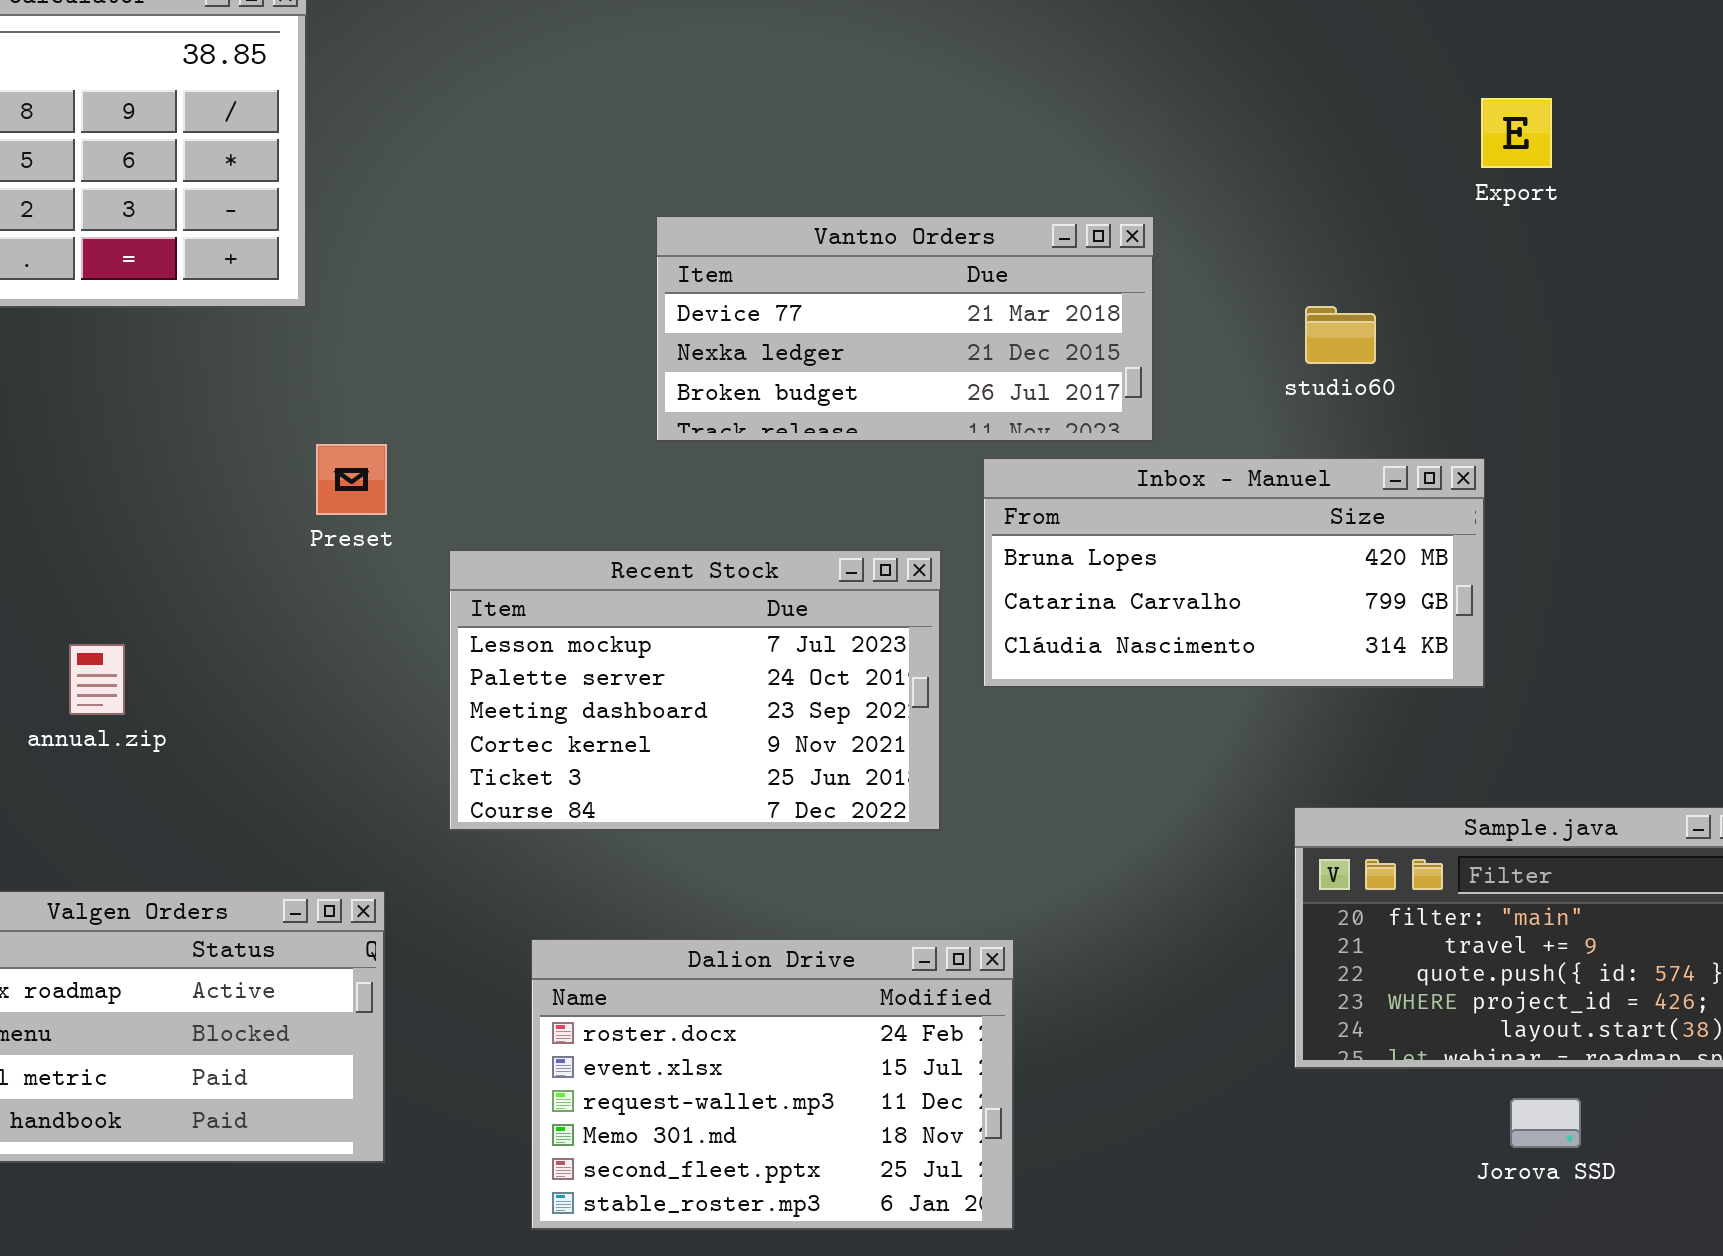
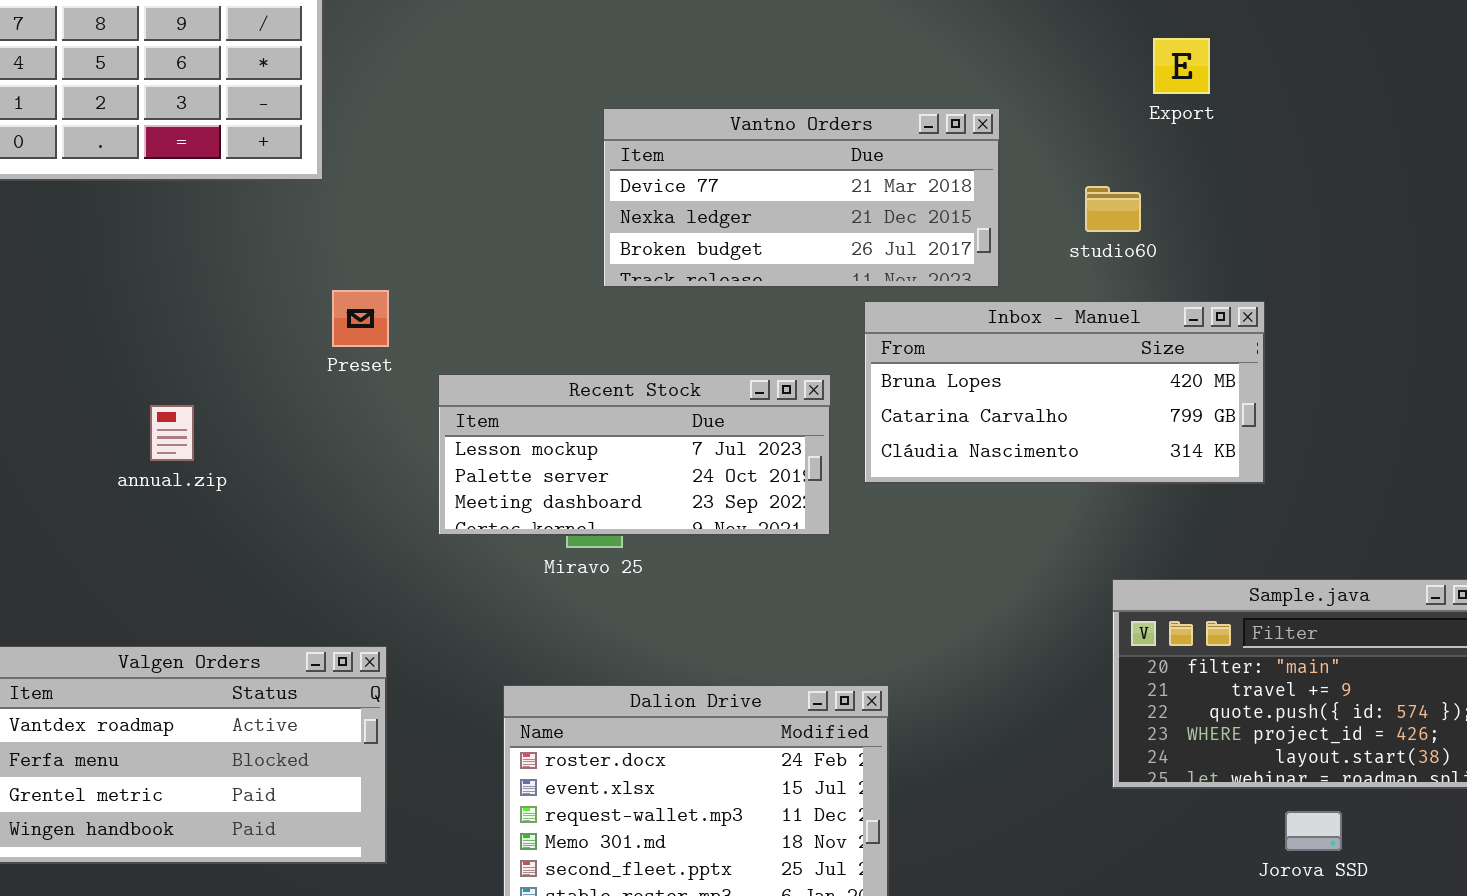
Export: [1481,98,1552,168] -> [1153,38,1210,94], moved
studio60: [1305,306,1376,364] -> [1085,186,1141,232], moved
Recent Stock: [449,550,941,831] -> [438,374,831,536], resized
annual.zip: [69,644,125,715] -> [150,405,194,461], moved

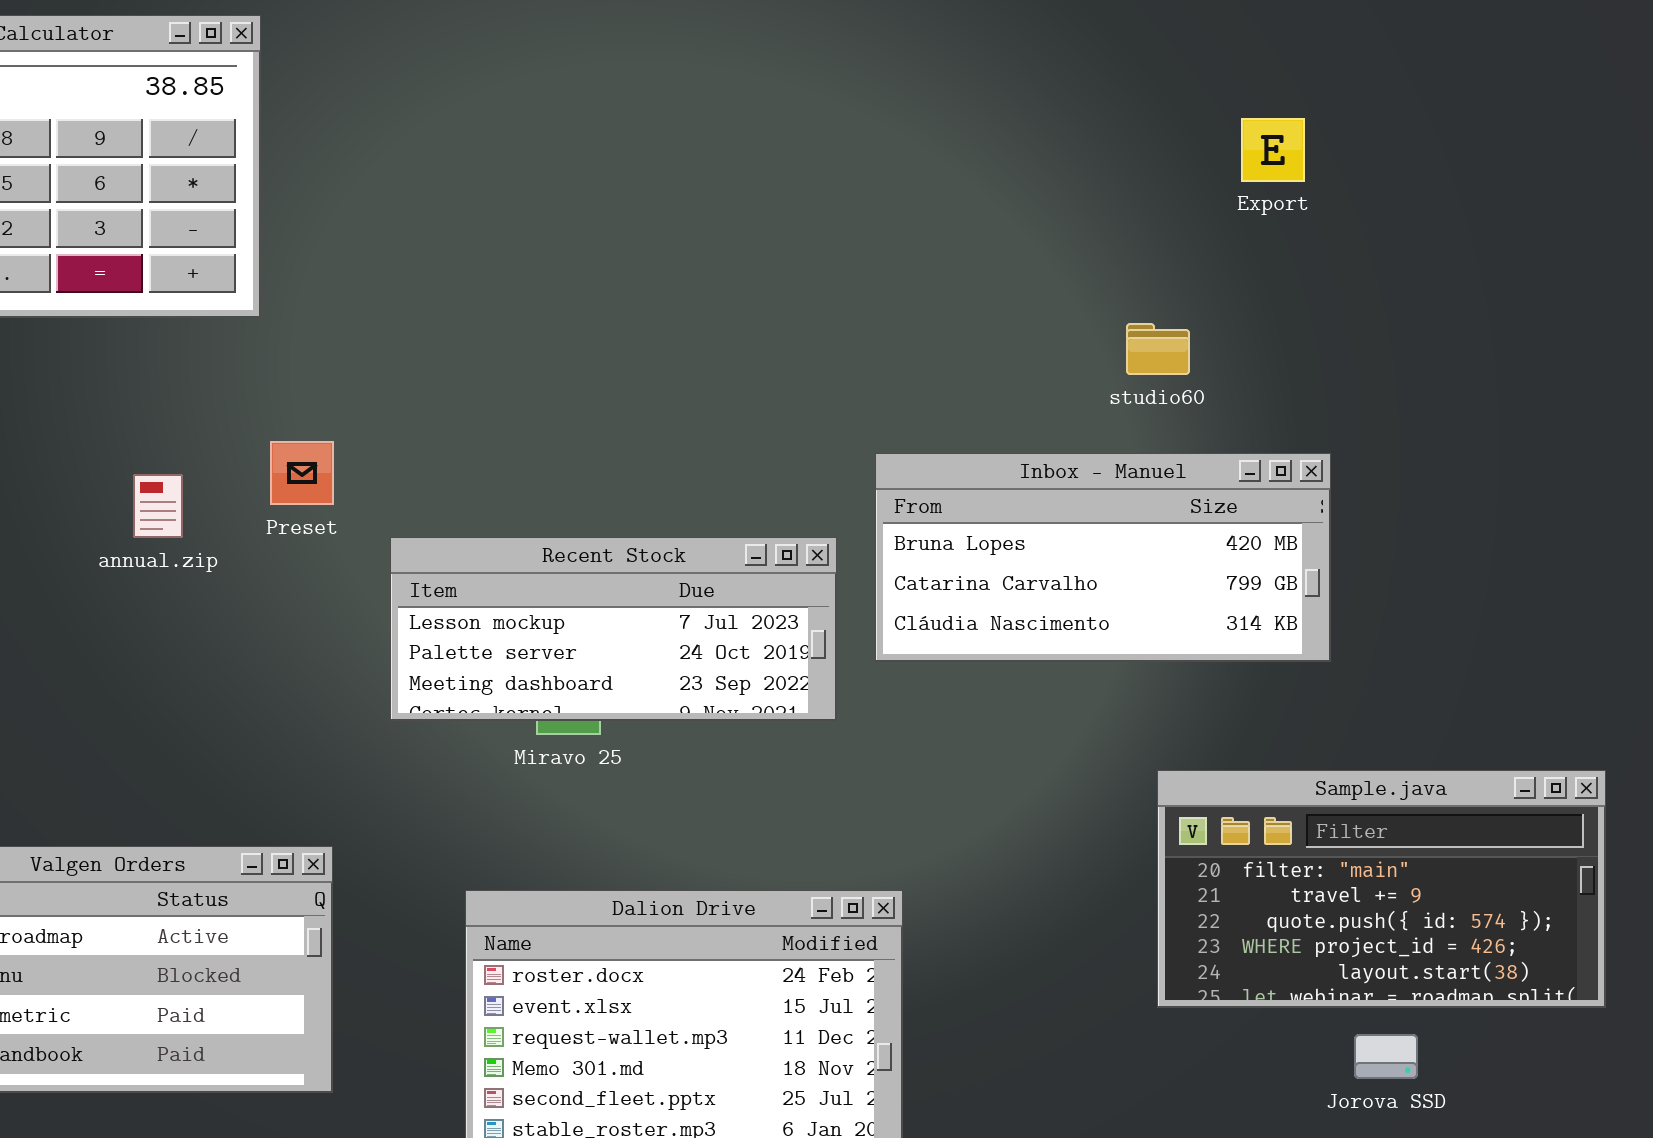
Export: [1153,38,1210,94] -> [1241,118,1305,182], moved
Vantno Orders: [603,108,1000,288] -> none, closed
annual.zip: [150,405,194,461] -> [133,474,183,538], moved

